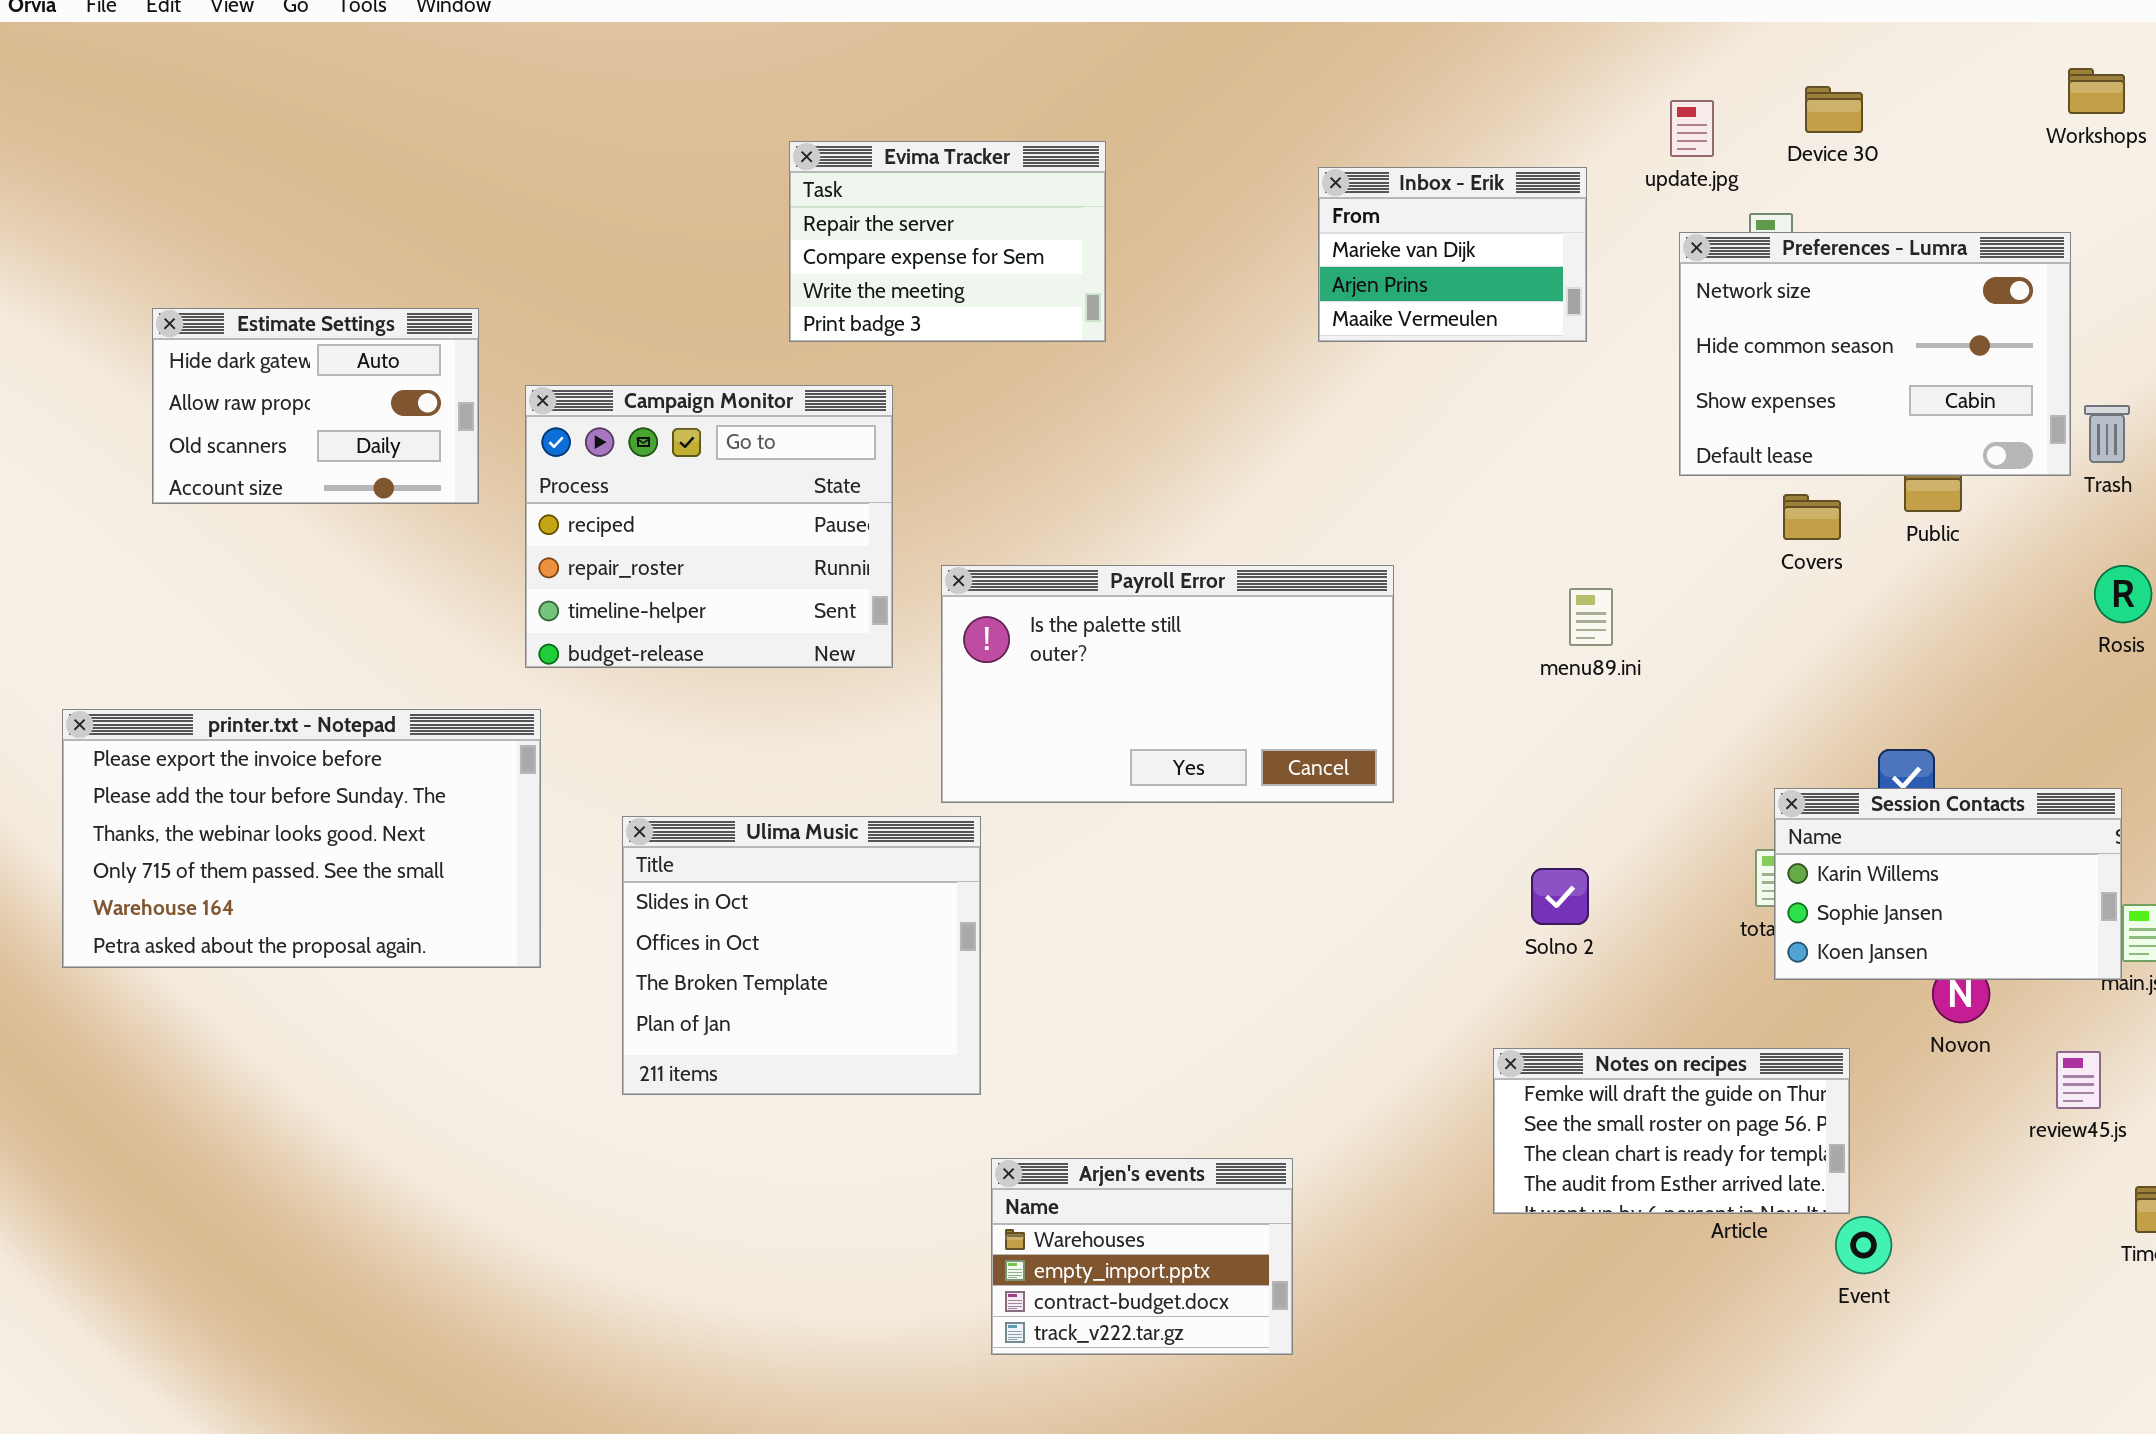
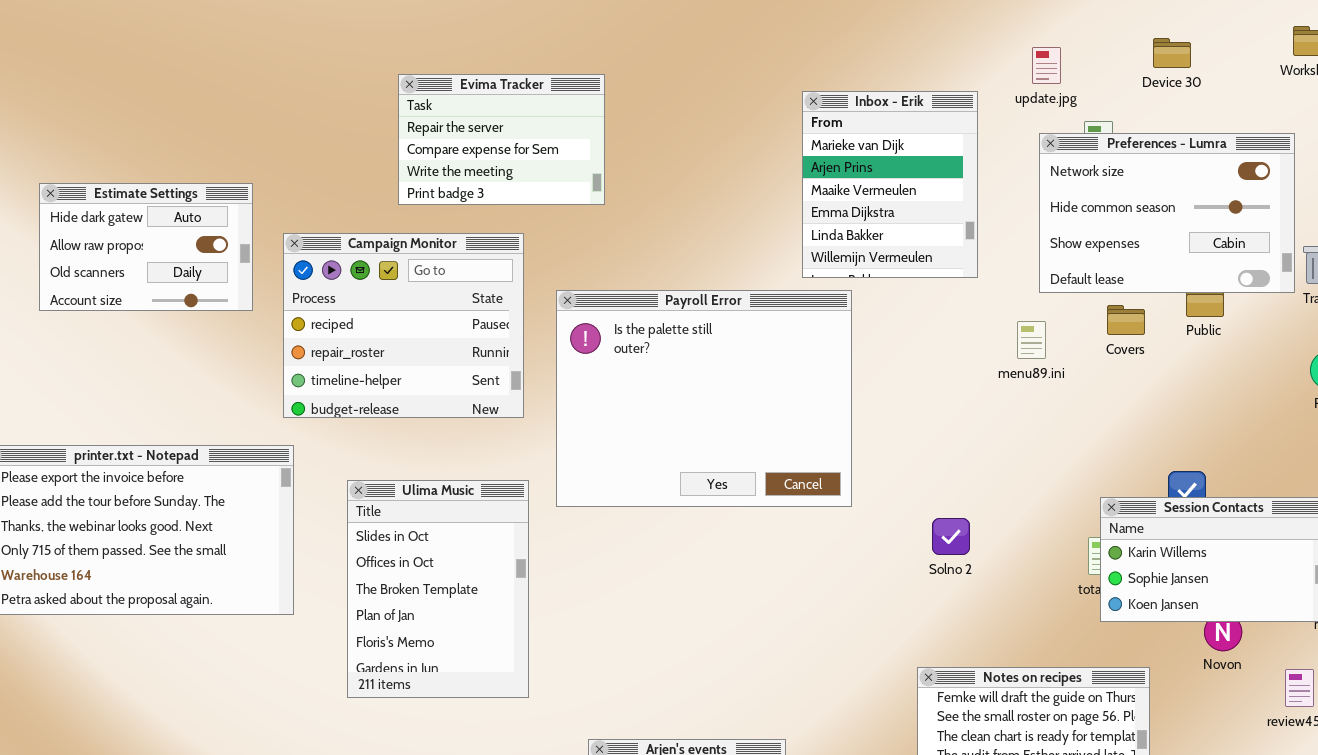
Device 30: [1805,86,1863,133] -> [1153,38,1191,68], moved
Evima Tracker: [789,141,1106,342] -> [398,74,605,205], moved
Inbox - Erik: [1318,167,1587,342] -> [802,91,978,278], resized
Payroll Error: [941,565,1394,803] -> [556,290,852,507], resized
menu89.ini: [1569,588,1613,646] -> [1017,321,1046,359], moved
Ulima Music: [622,816,981,1095] -> [347,480,529,698], resized
Solno 2: [1531,868,1589,925] -> [932,518,970,555], moved

